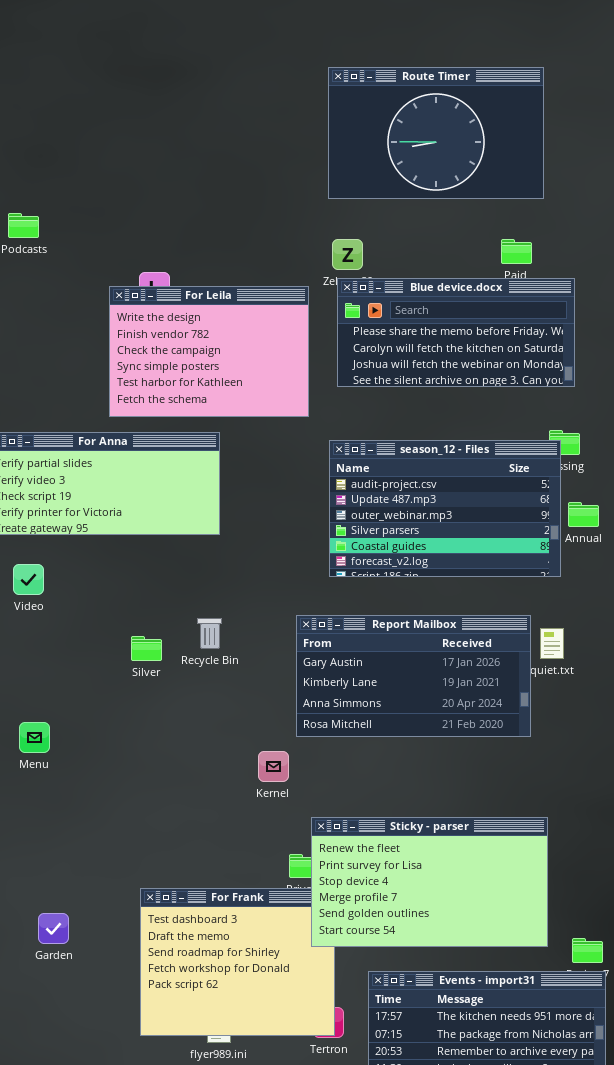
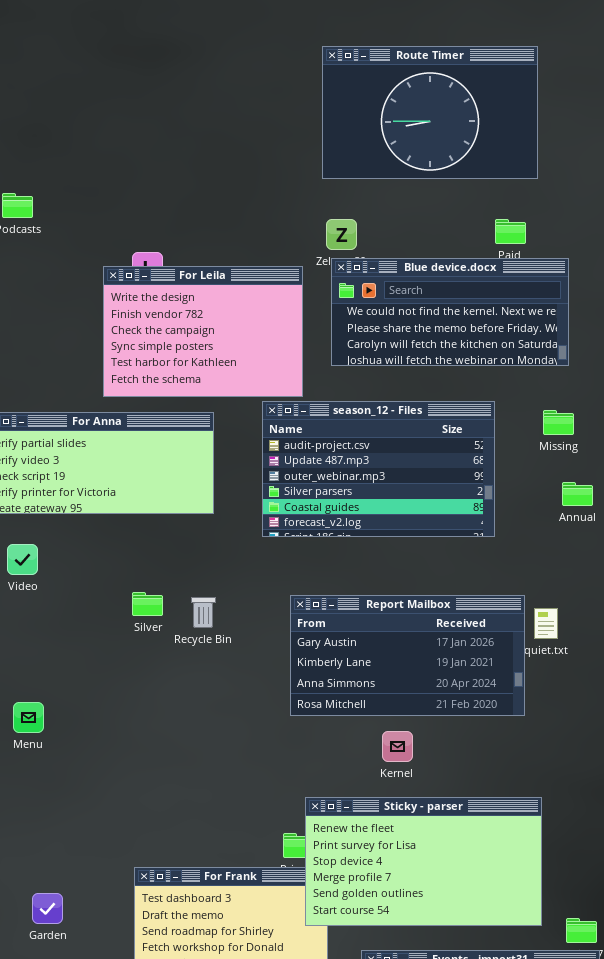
Blue device.docx: [337,278,575,387] -> [331,258,569,366], scrolled up 1 row
season_12 - Files: [329,440,561,577] -> [262,401,495,537], moved
Silver: [131,636,162,661] -> [132,592,163,616], moved
Kernel: [258,751,289,782] -> [382,731,413,762], moved

